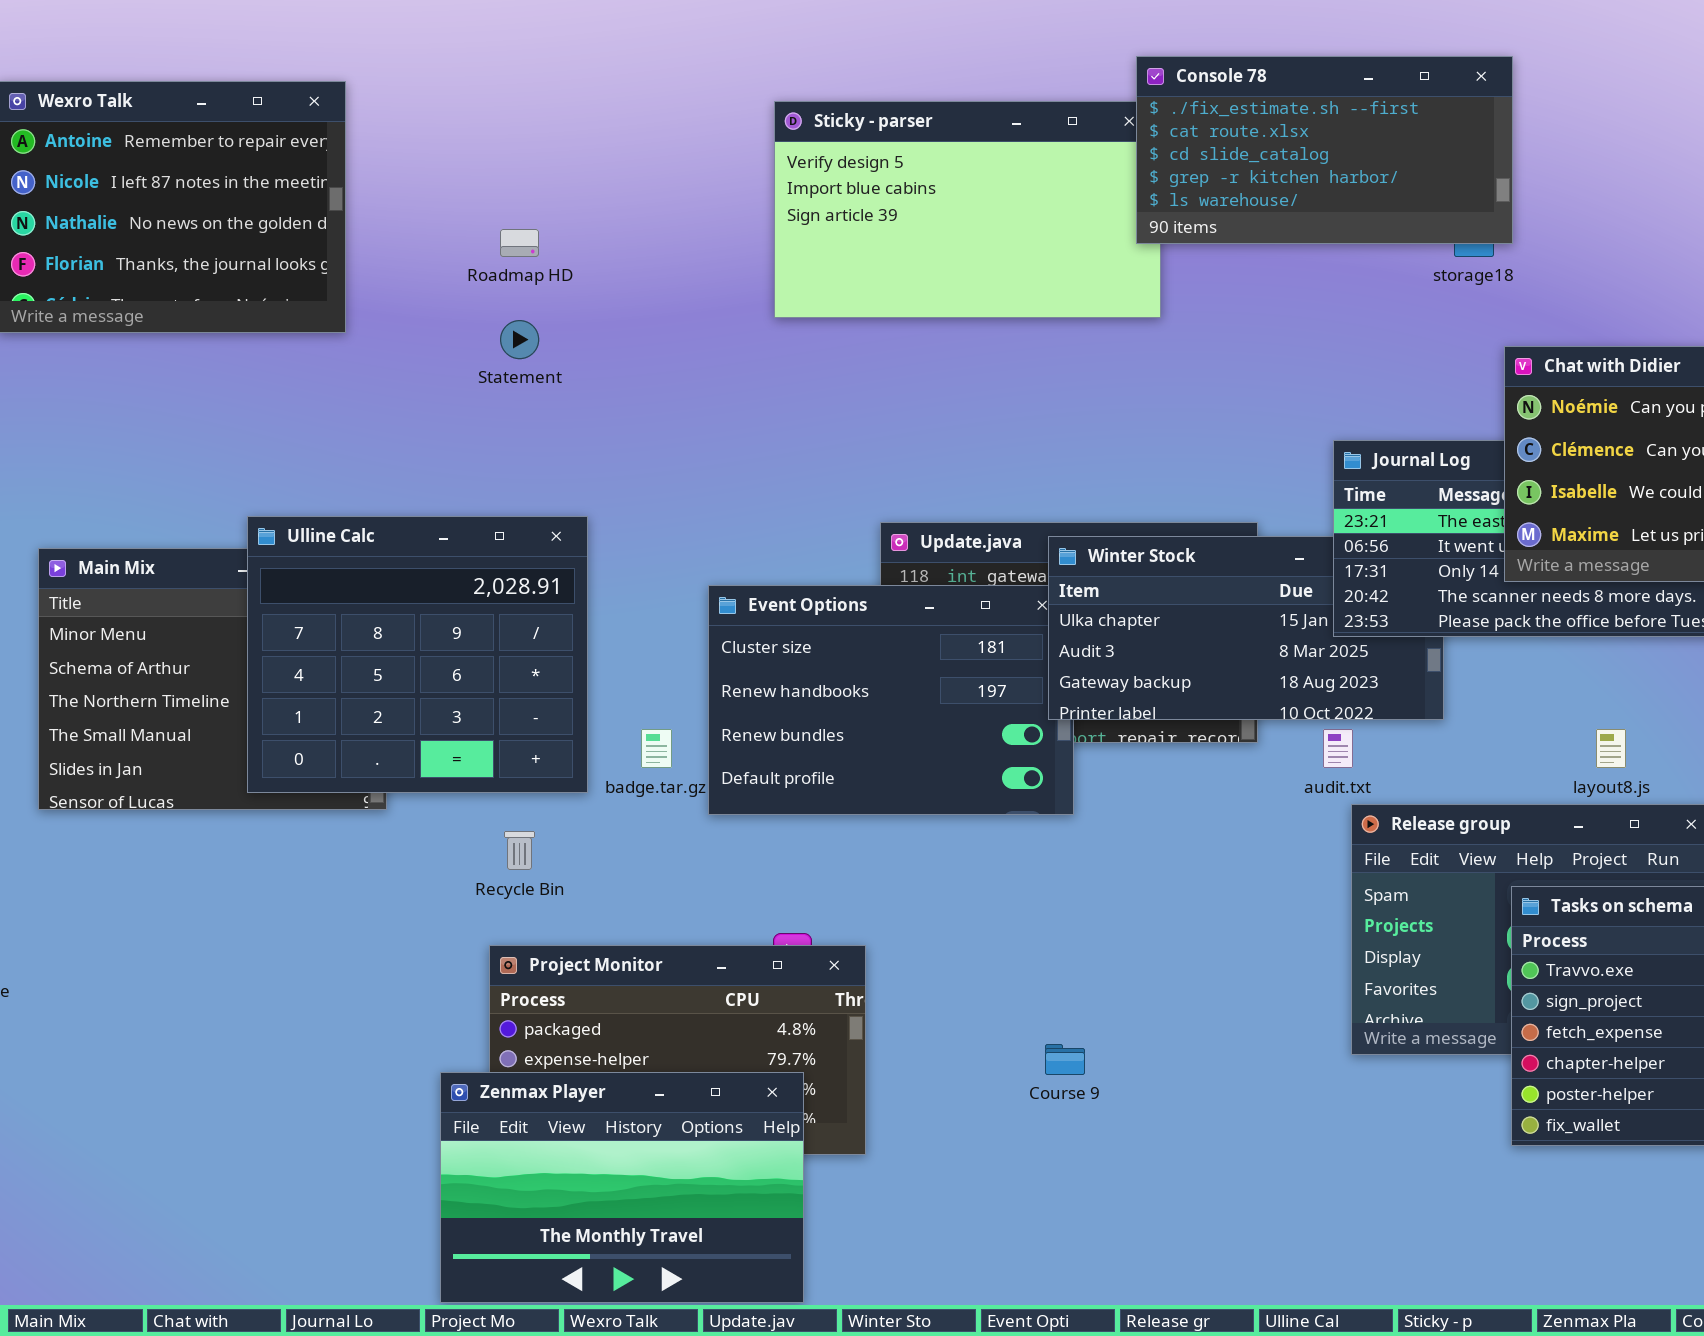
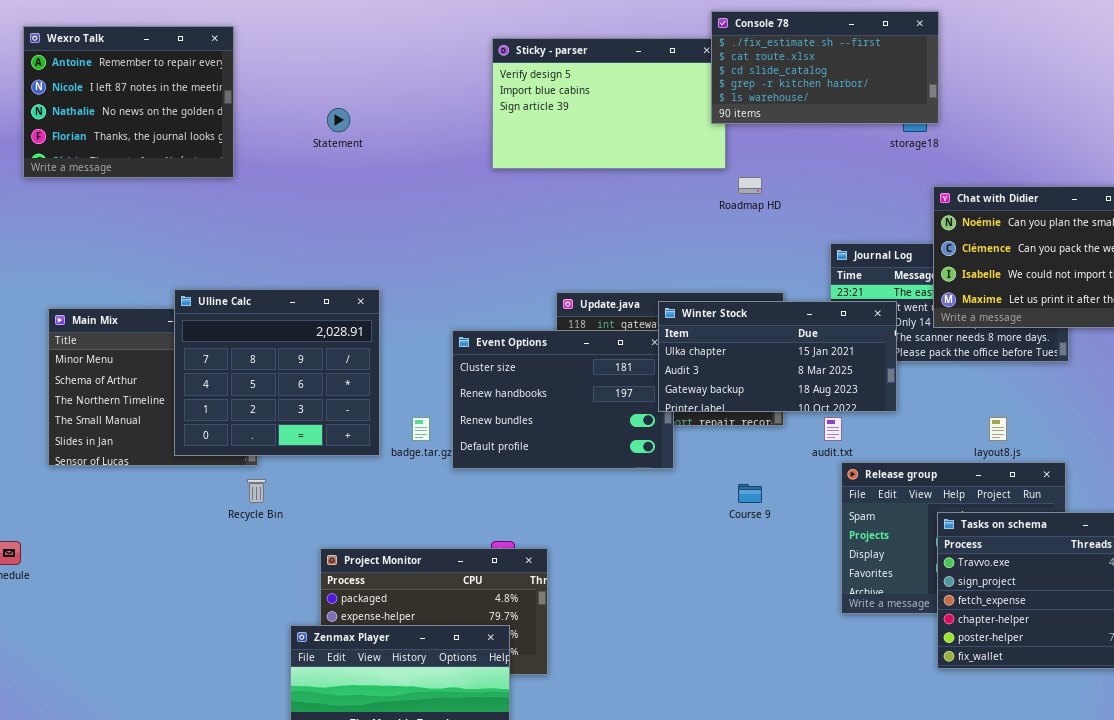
Roadmap HD: [500,229,539,257] -> [738,177,762,194], moved
Statement: [500,320,539,359] -> [327,108,350,132], moved
Winter Stock: [1048,536,1444,720] -> [658,301,897,412], raised
Recycle Bin: [504,831,535,870] -> [247,479,266,503], moved
Course 9: [1045,1044,1085,1075] -> [738,484,762,503], moved

